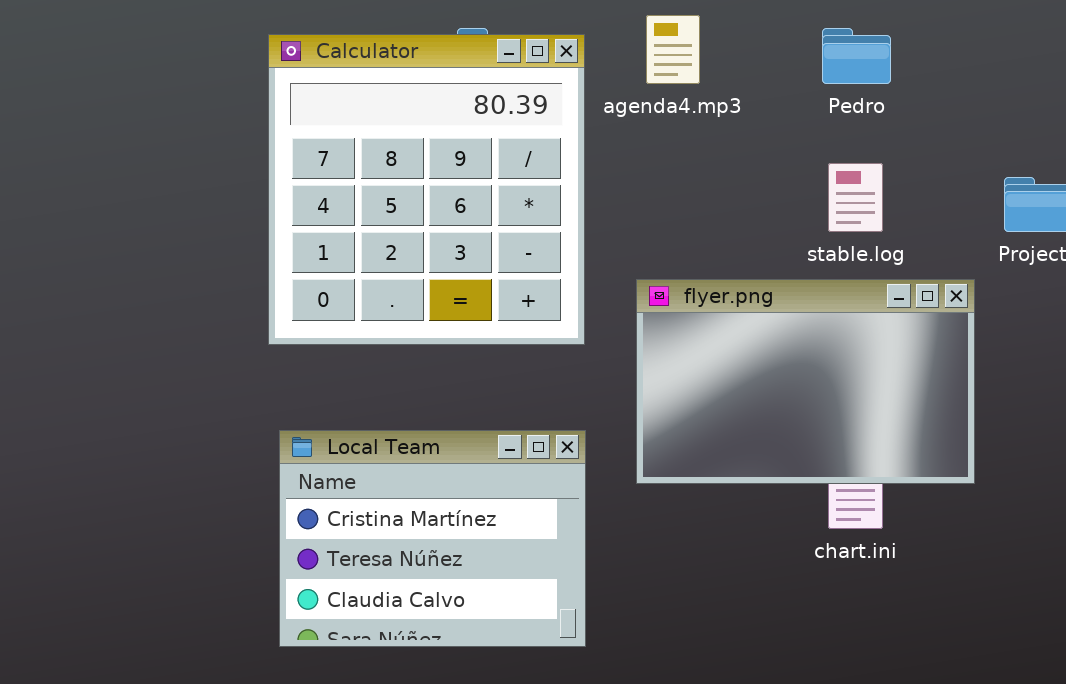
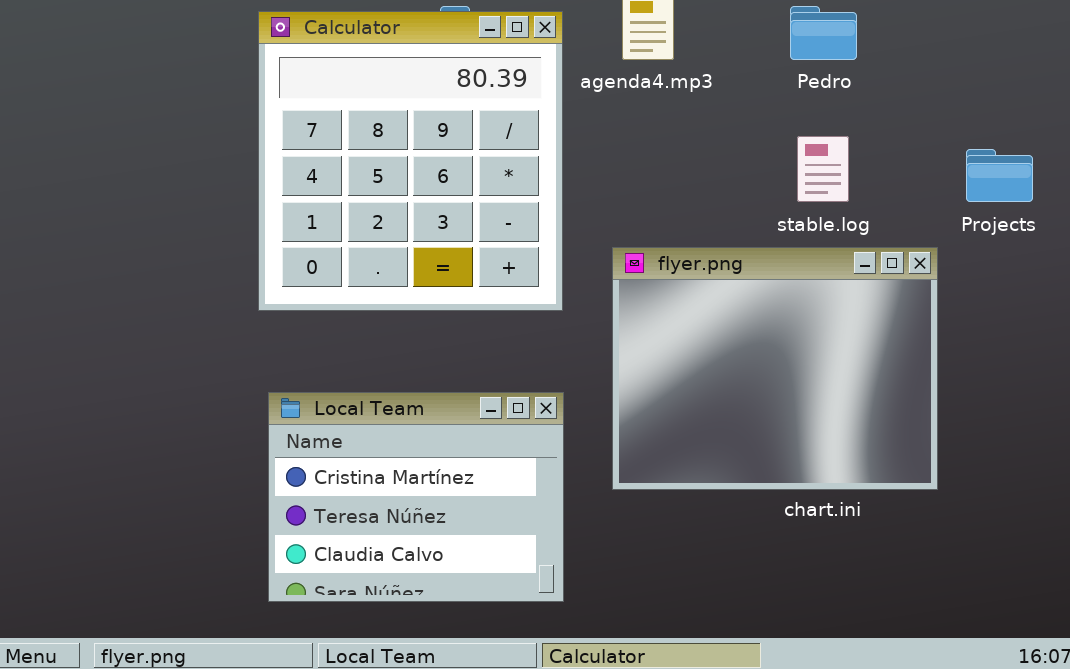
flyer.png: [636,279,975,484] -> [612,247,938,490], resized

